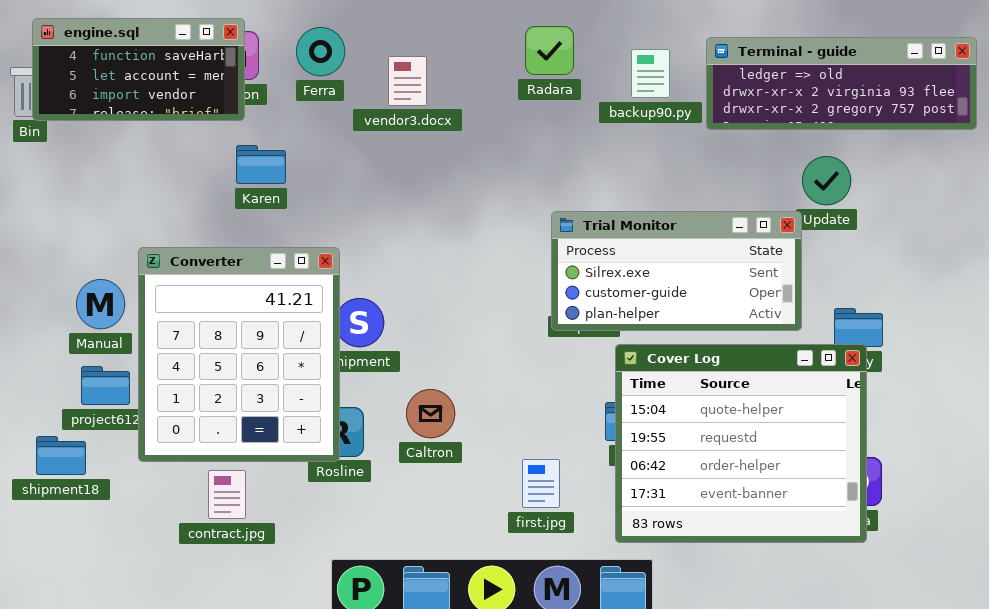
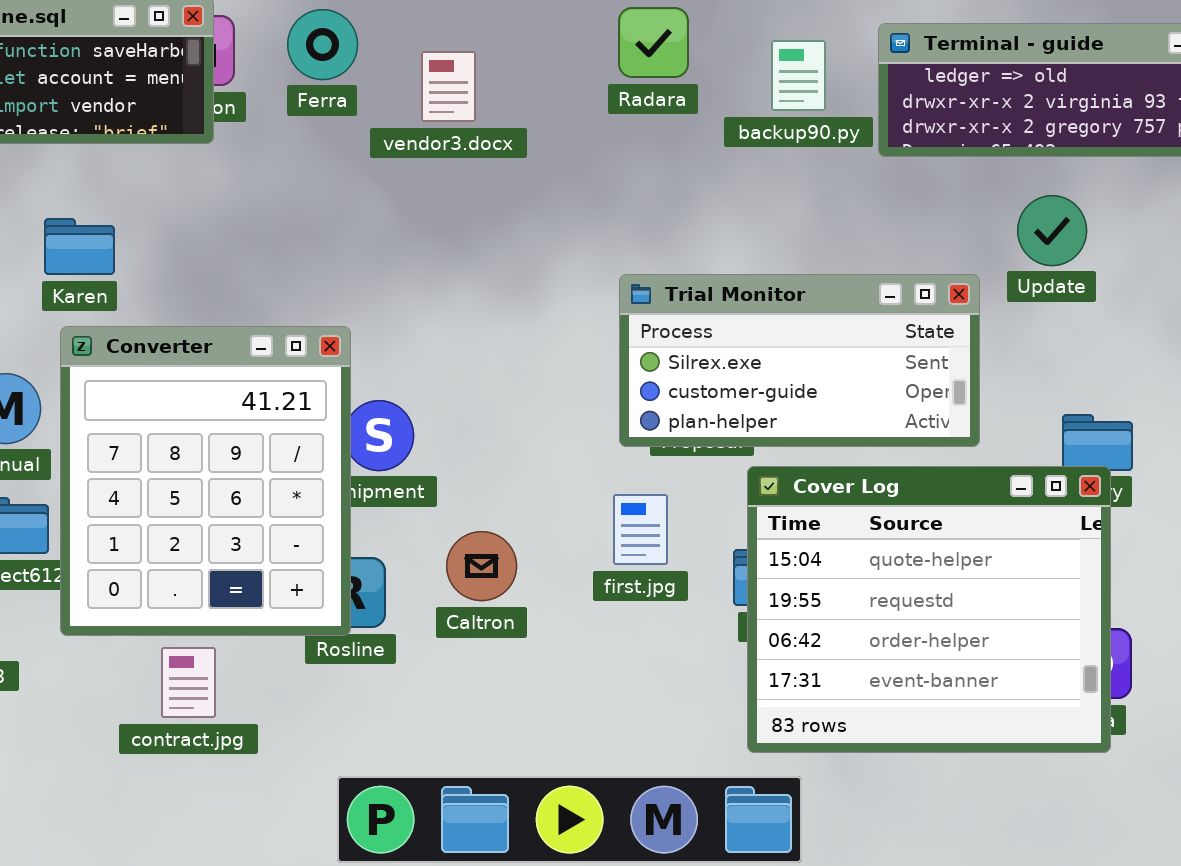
Karen: [236,145,286,184] -> [44,218,115,275], moved
Trial Monitor: [551,211,802,331] -> [619,274,980,447], moved
first.jpg: [522,459,560,508] -> [613,494,668,565], moved

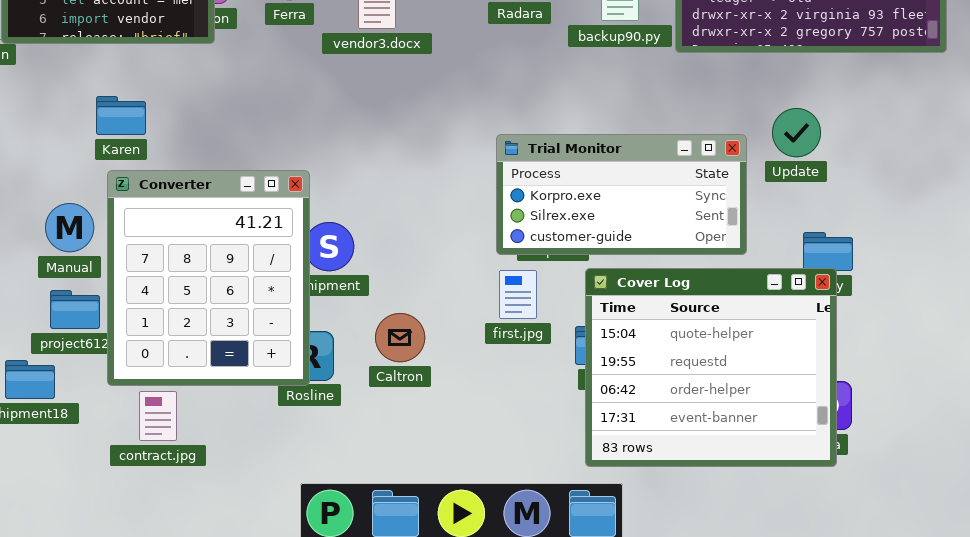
Update: [1017,195,1087,266] -> [772,108,821,157], moved
Trial Monitor: [619,274,980,447] -> [496,134,747,255], scrolled up 1 row
first.jpg: [613,494,668,565] -> [499,270,537,319], moved
contract.jpg: [161,647,216,718] -> [139,391,177,441], moved

